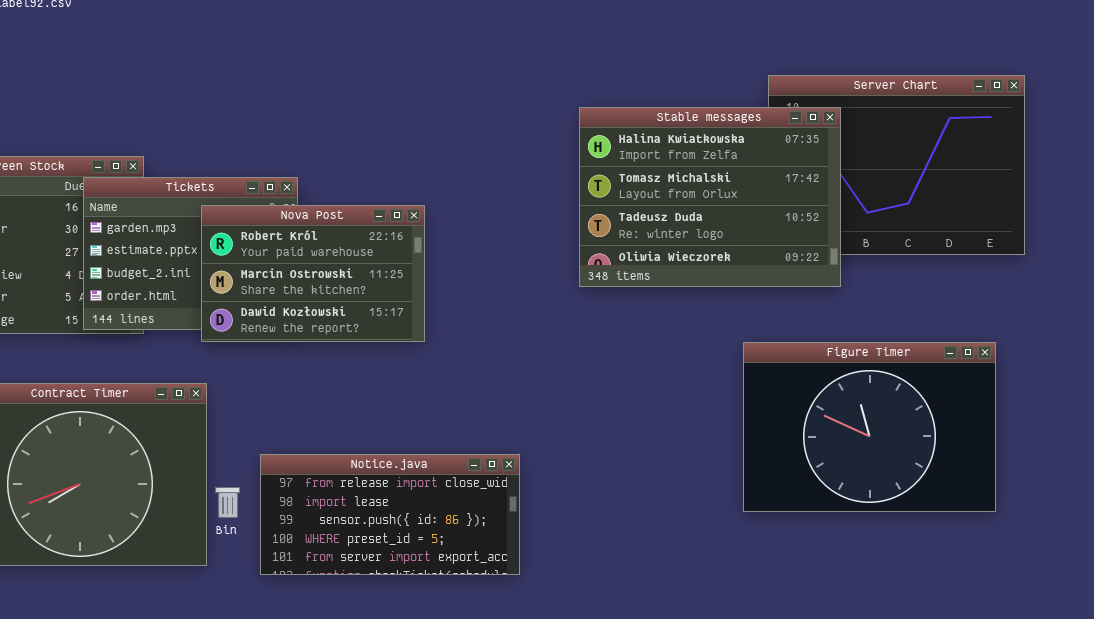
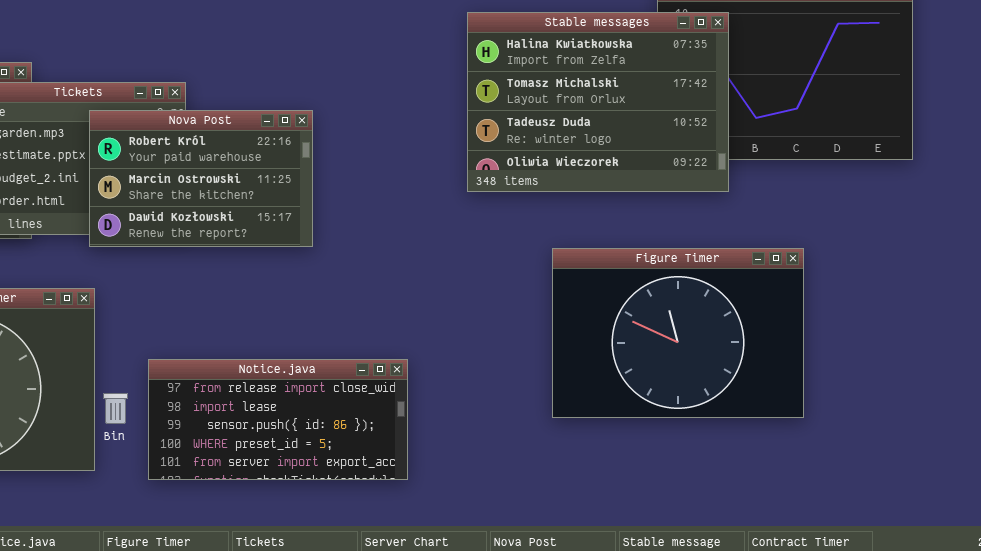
Figure Timer: [743,342,996,512] -> [552,248,804,418], moved

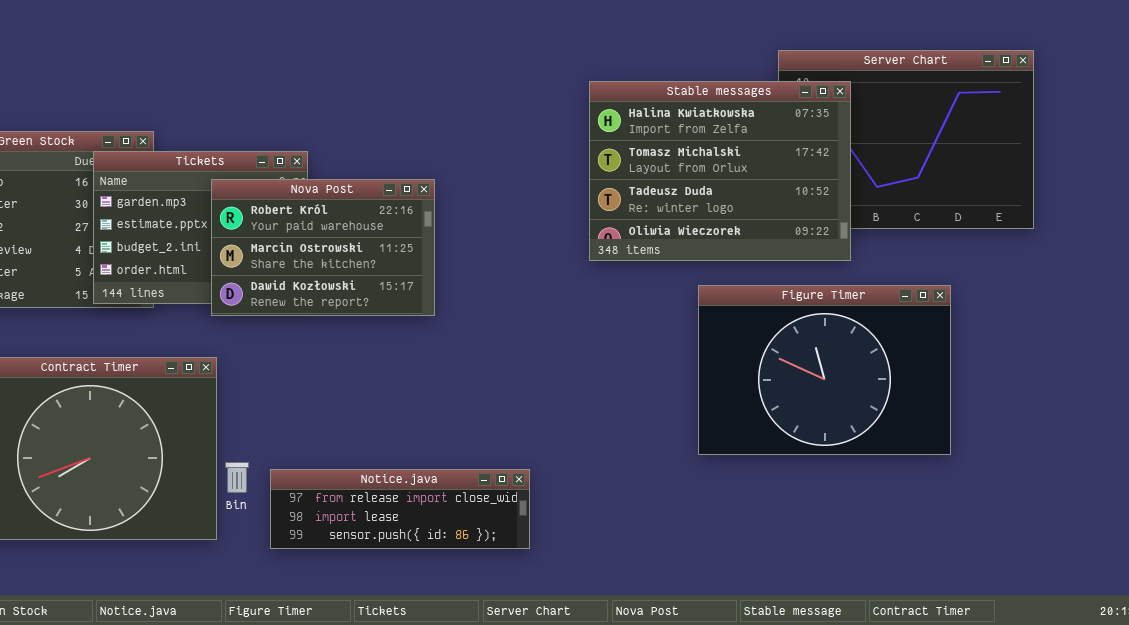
Figure Timer: [552,248,804,418] -> [698,285,951,455], moved
Notice.java: [148,359,408,480] -> [270,469,530,549], resized

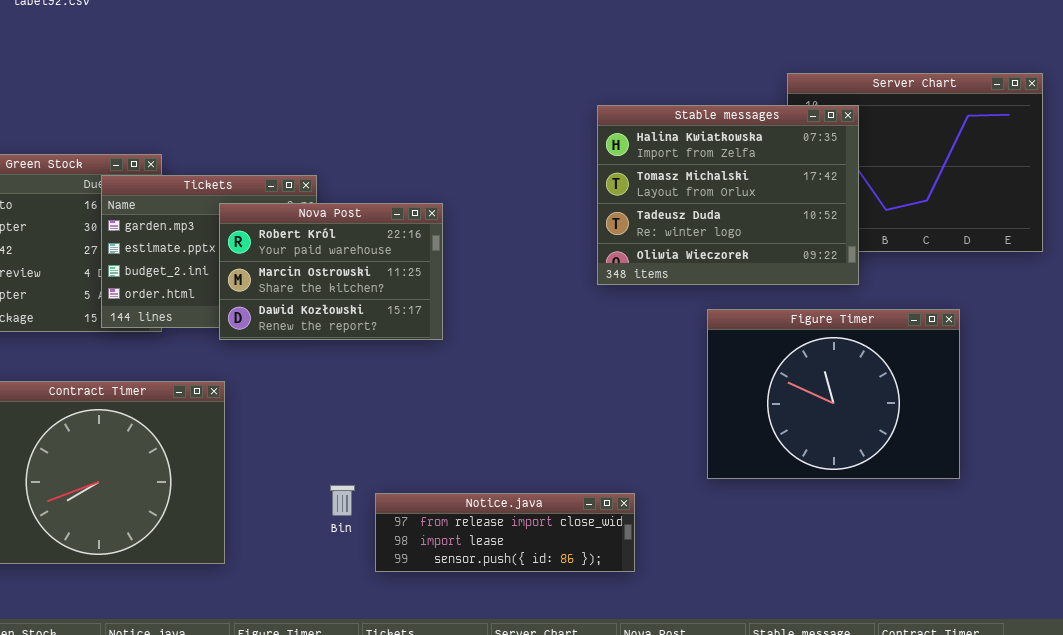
Bin: [225,462,249,493] -> [330,485,355,516], moved
Notice.java: [270,469,530,549] -> [375,493,635,572], moved

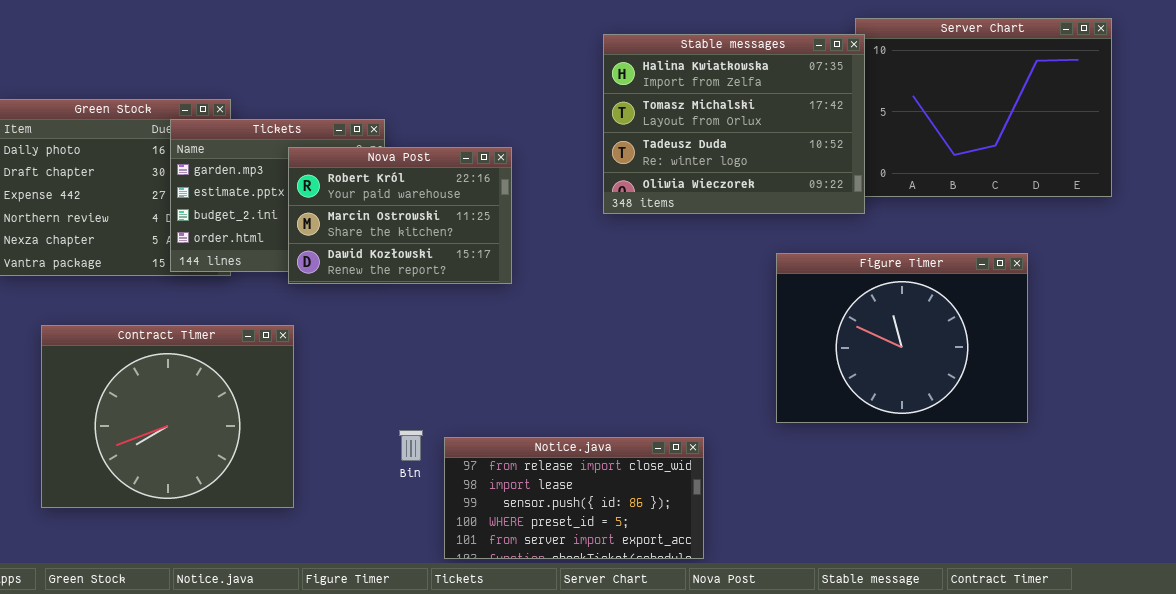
Stable messages: [597,105,859,285] -> [603,34,865,214], moved
Notice.java: [375,493,635,572] -> [444,437,704,559], resized

